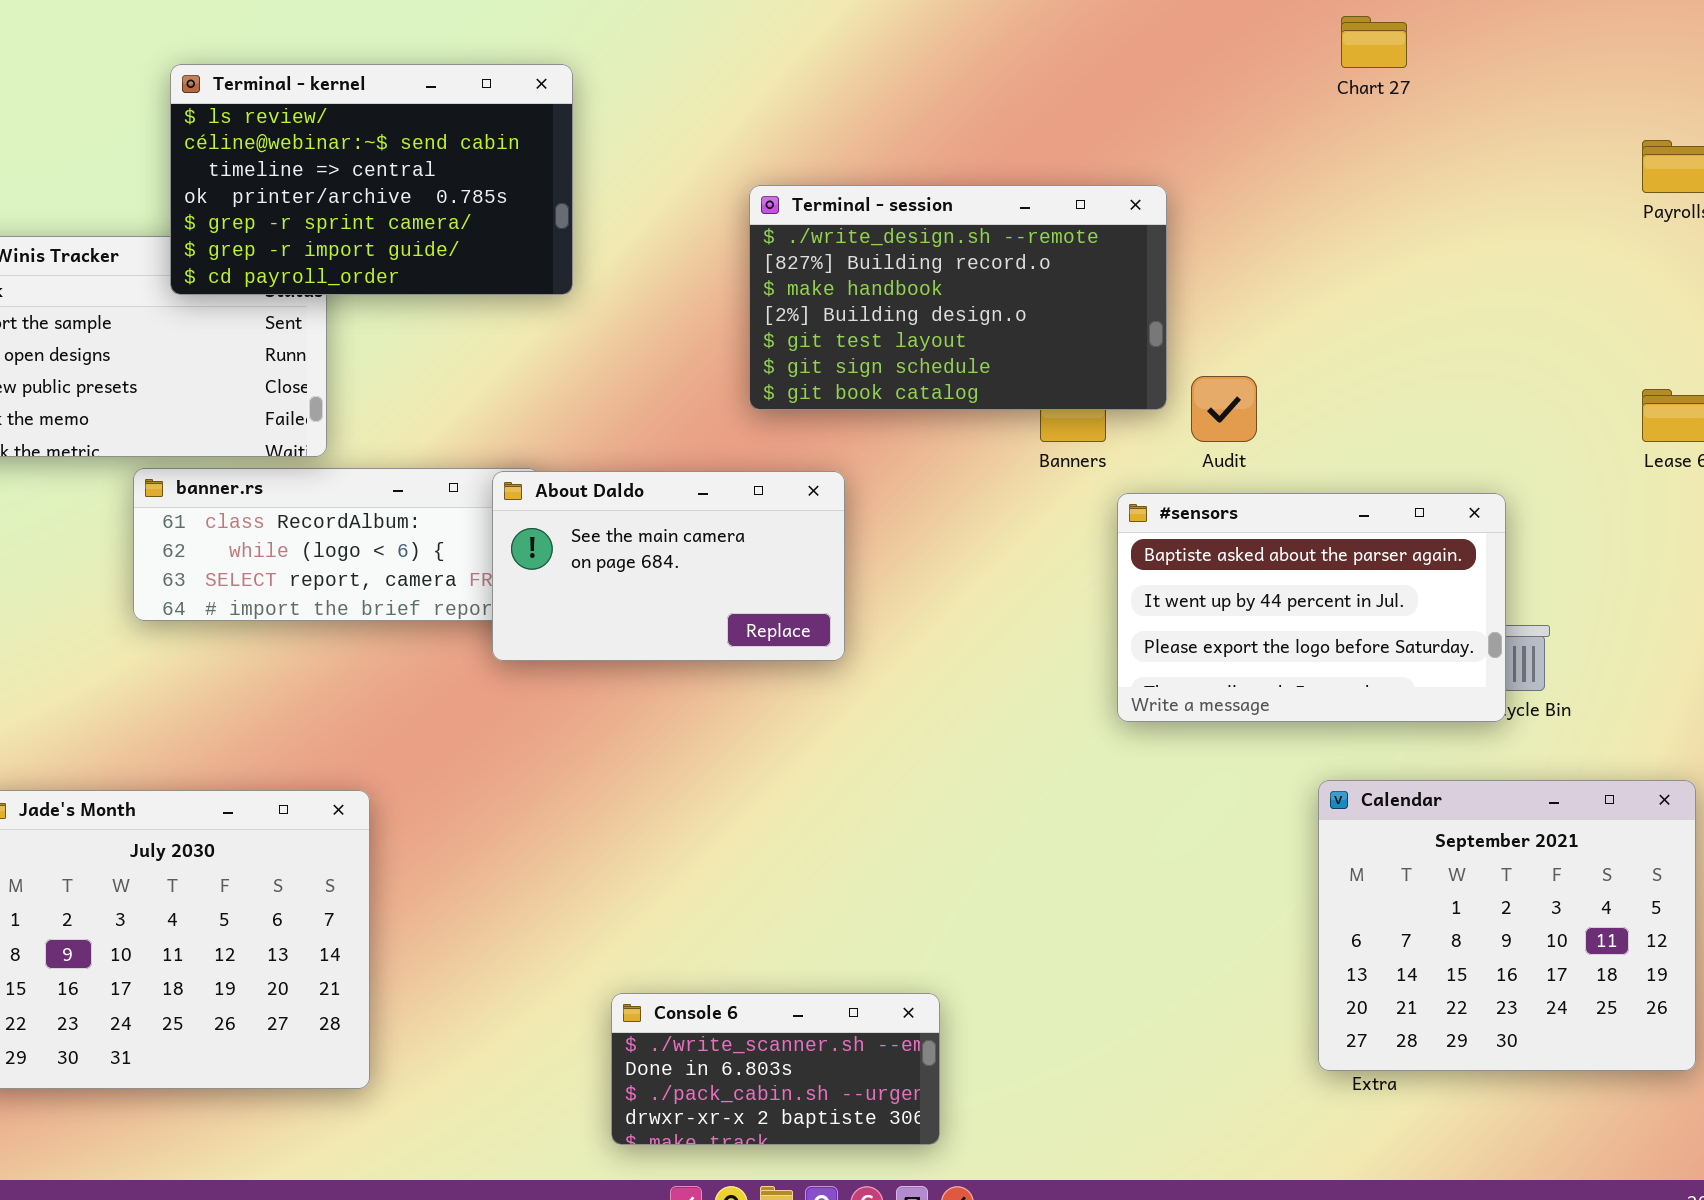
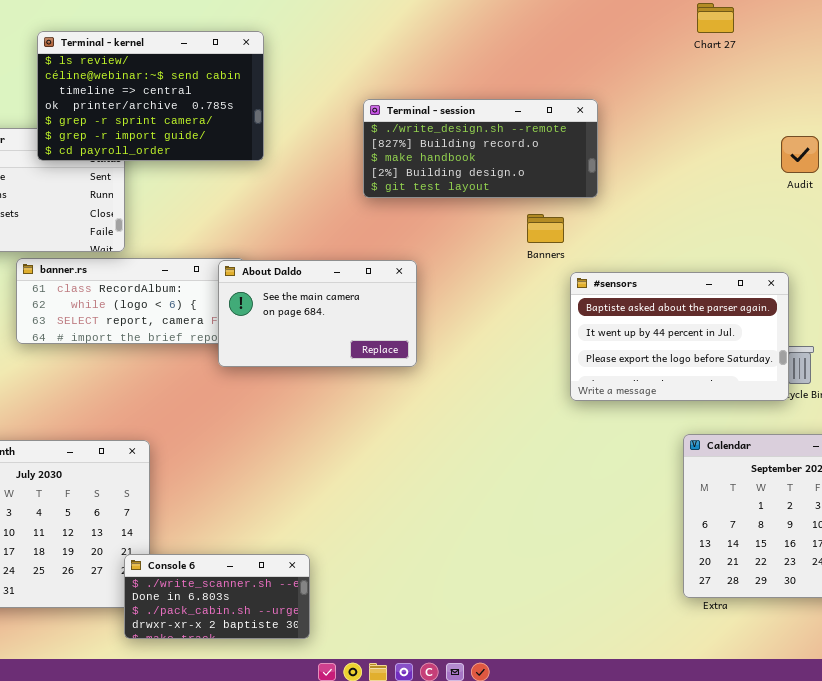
Terminal - session: [749,185,1167,410] -> [363,99,598,198], resized
Audit: [1191,376,1257,442] -> [781,136,819,173], moved
Console 6: [611,993,940,1145] -> [124,554,310,639], moved

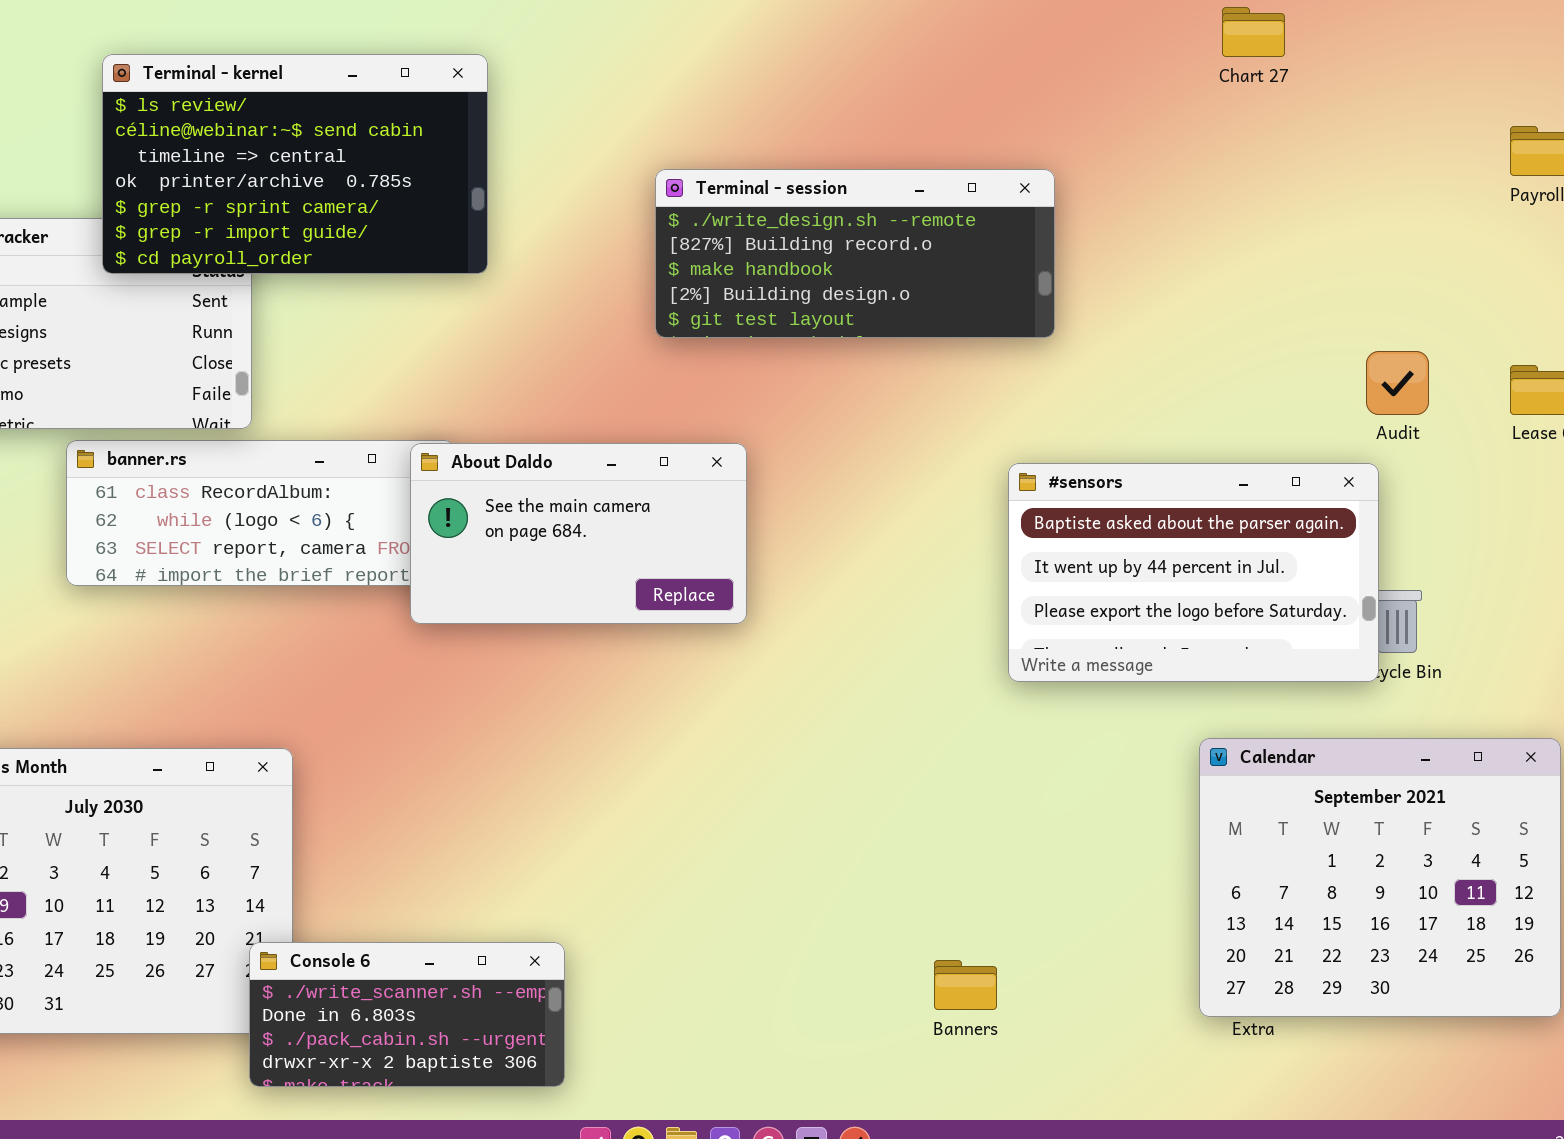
Audit: [781,136,819,173] -> [1366,351,1429,415], moved
Banners: [527,214,564,243] -> [934,960,997,1010], moved

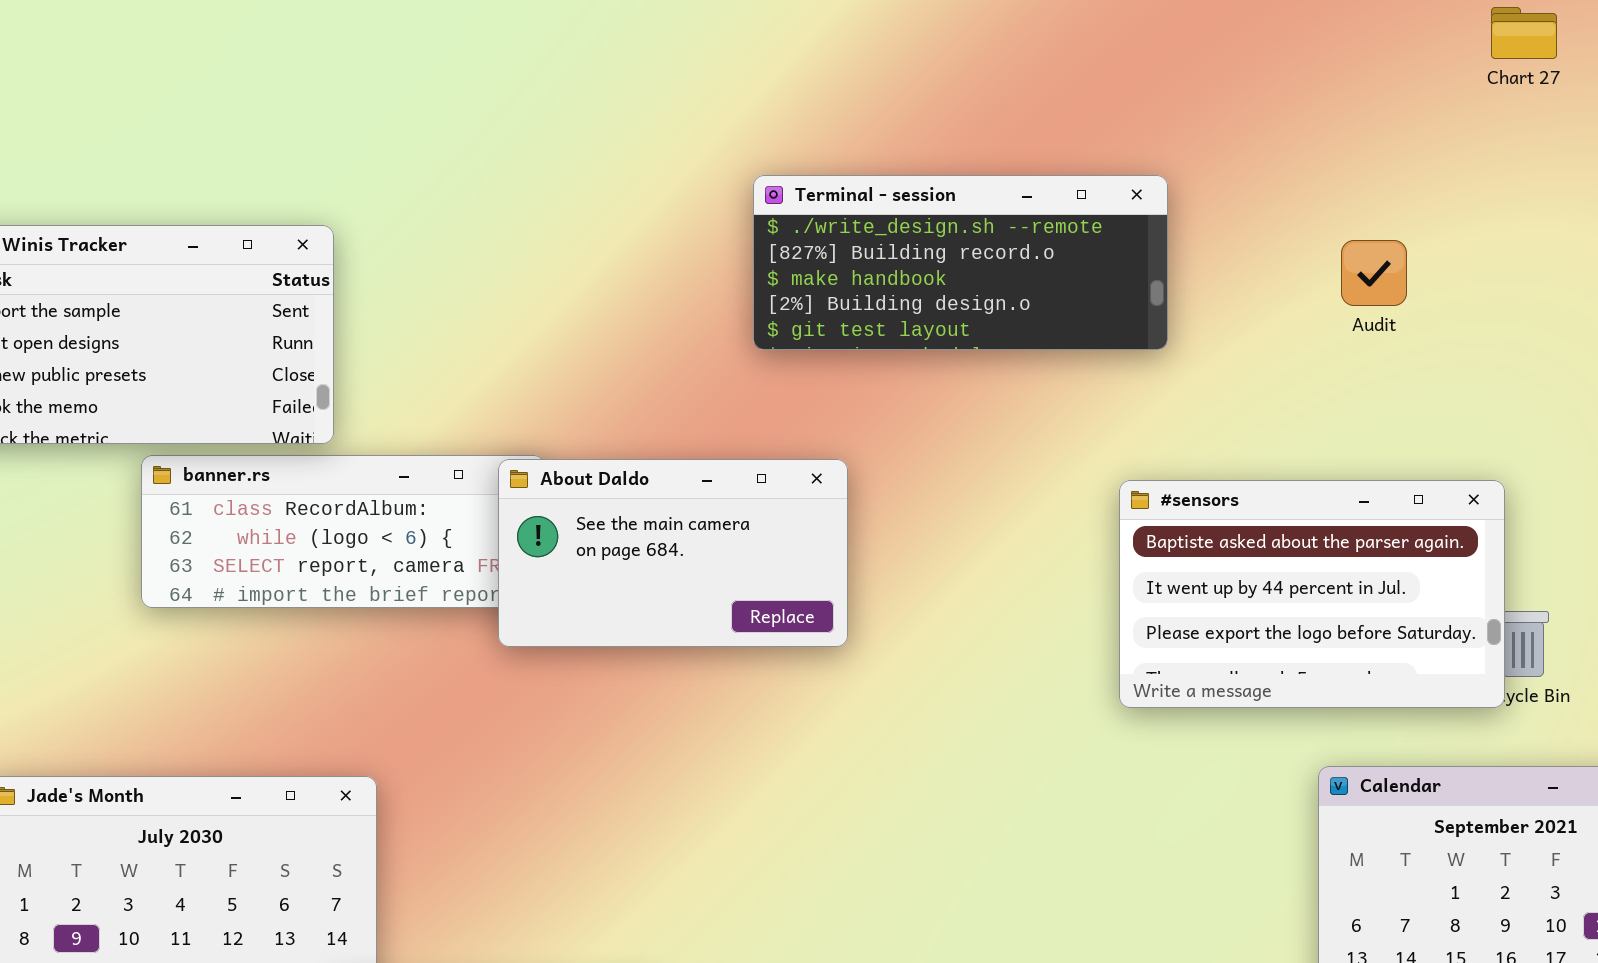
Chart 27: [1222,7,1285,57] -> [1491,7,1557,59], moved
Terminal - kernel: [102,54,488,274] -> none, closed
Audit: [1366,351,1429,415] -> [1341,240,1407,306], moved

